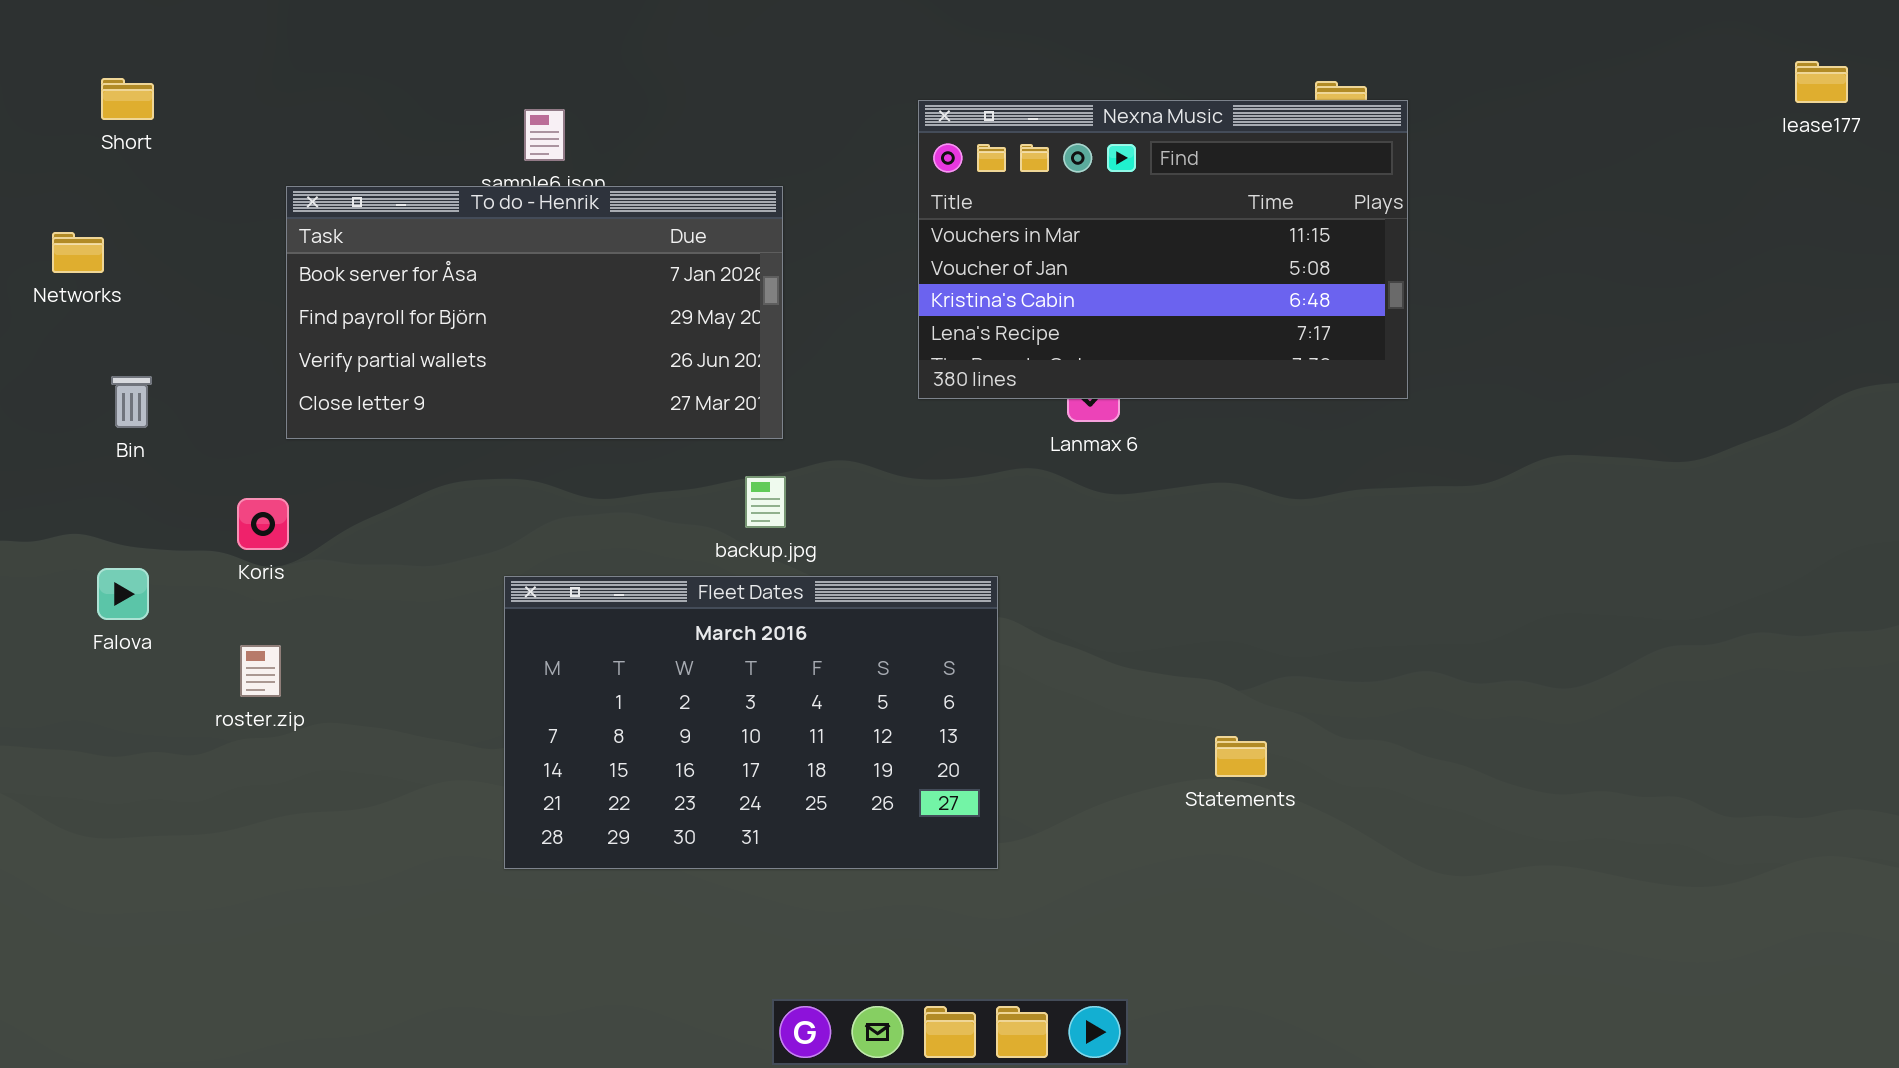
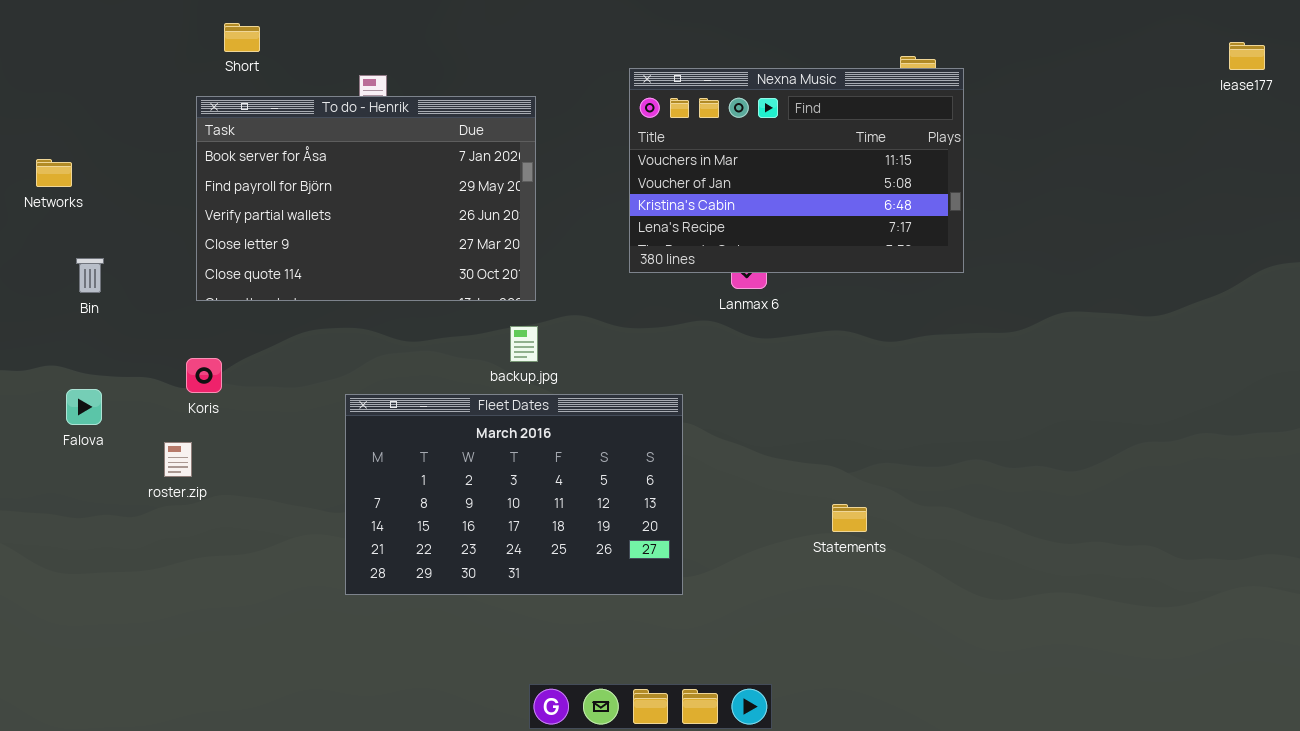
Short: [101,78,154,120] -> [224,23,260,52], moved
To do - Henrik: [286,186,783,439] -> [196,96,536,301], resized
Koris: [237,498,289,550] -> [186,358,222,393], moved

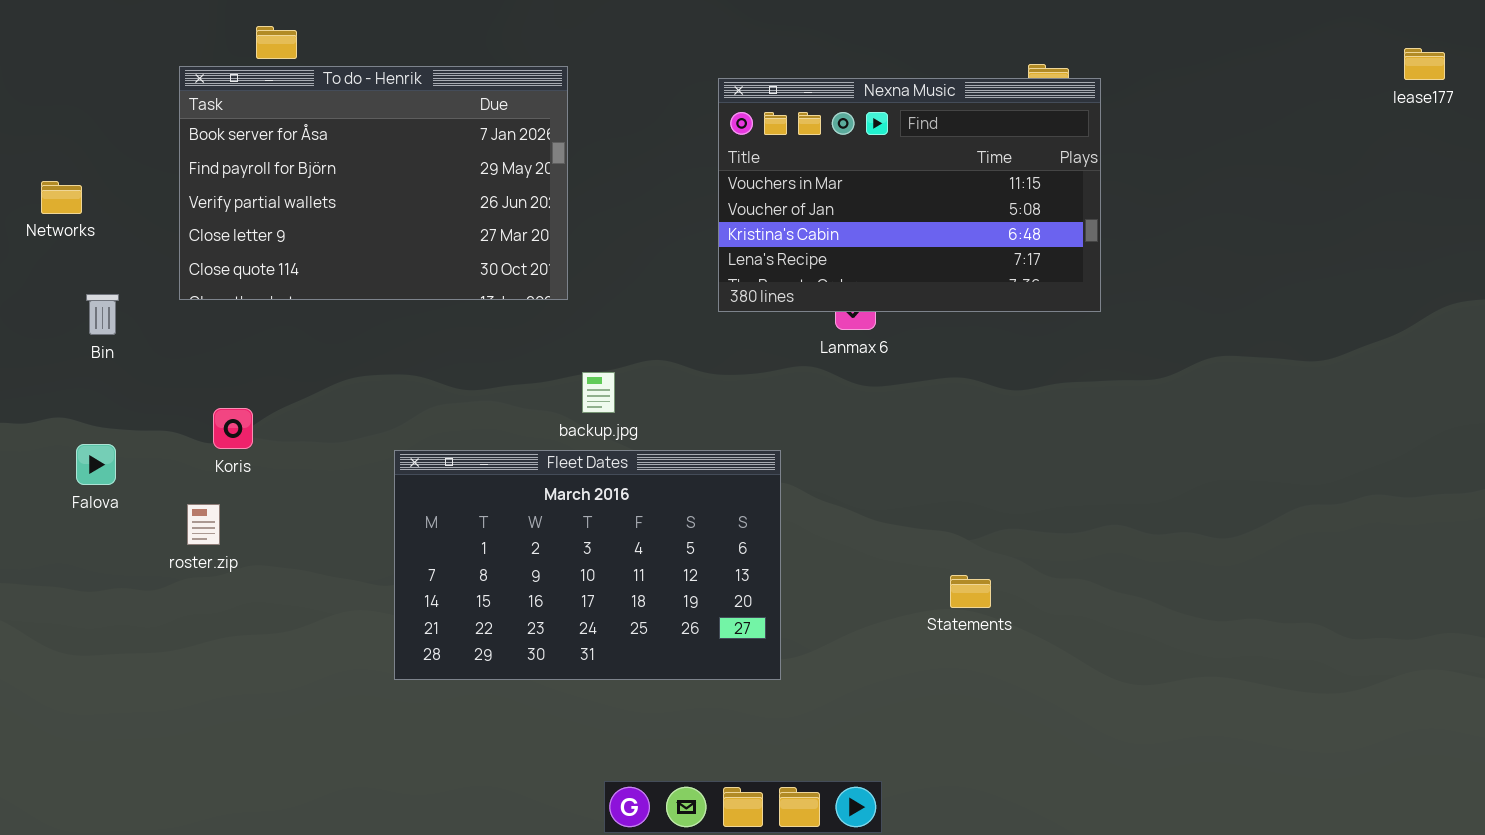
To do - Henrik: [196,96,536,301] -> [179,66,568,300], moved

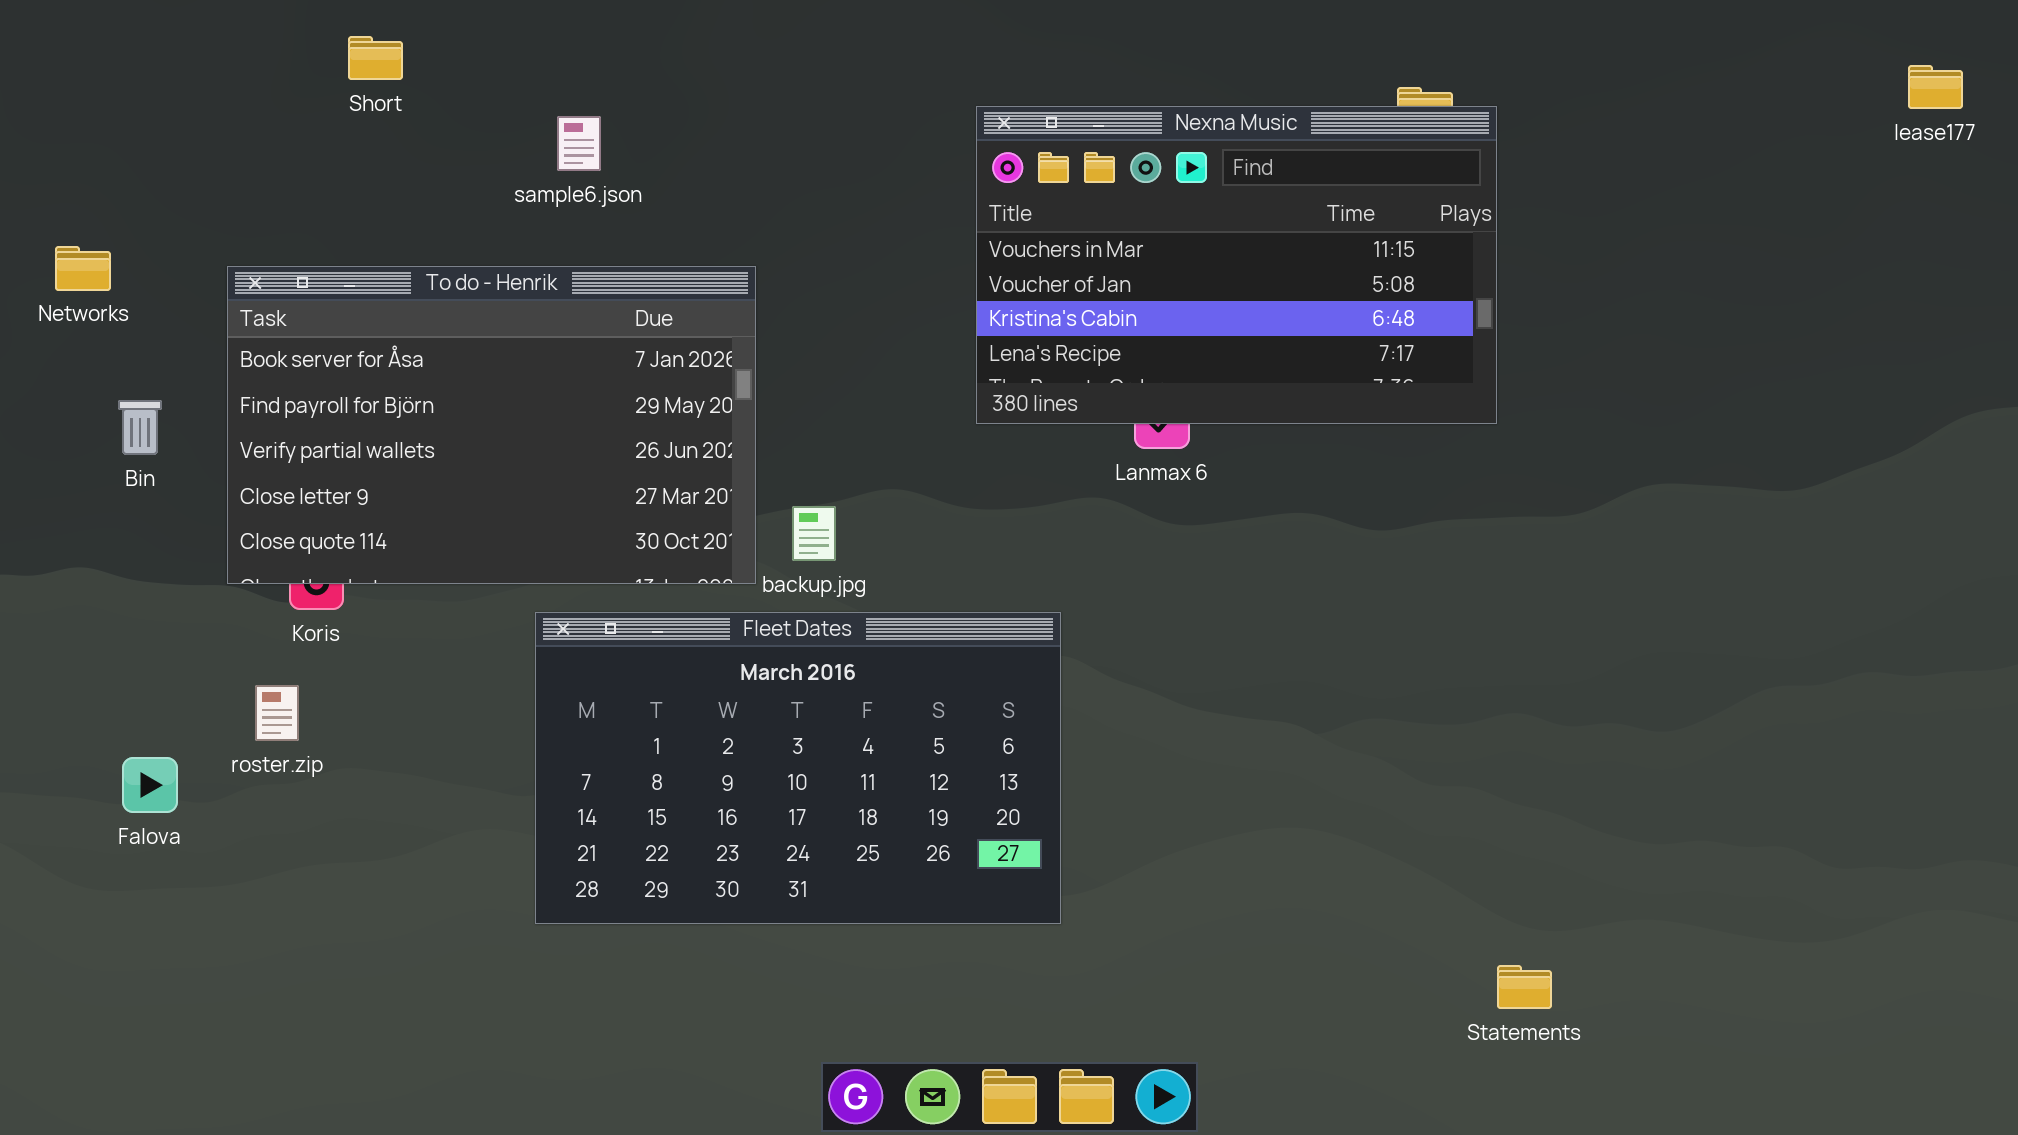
To do - Henrik: [179,66,568,300] -> [227,266,756,584], moved
Falova: [76,444,116,485] -> [122,757,178,813], moved
Statements: [950,575,991,608] -> [1497,965,1552,1009], moved

